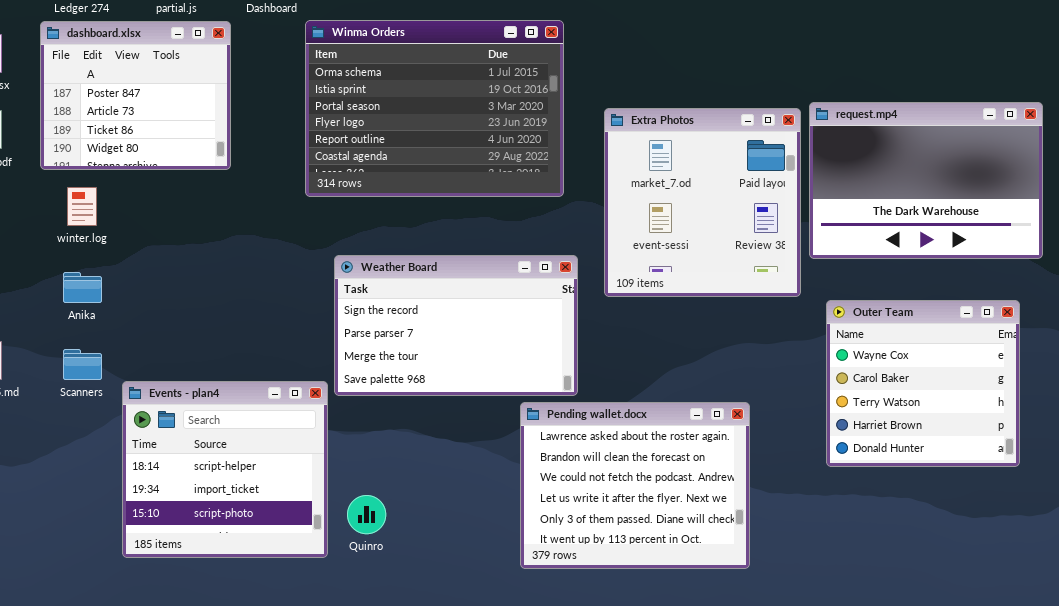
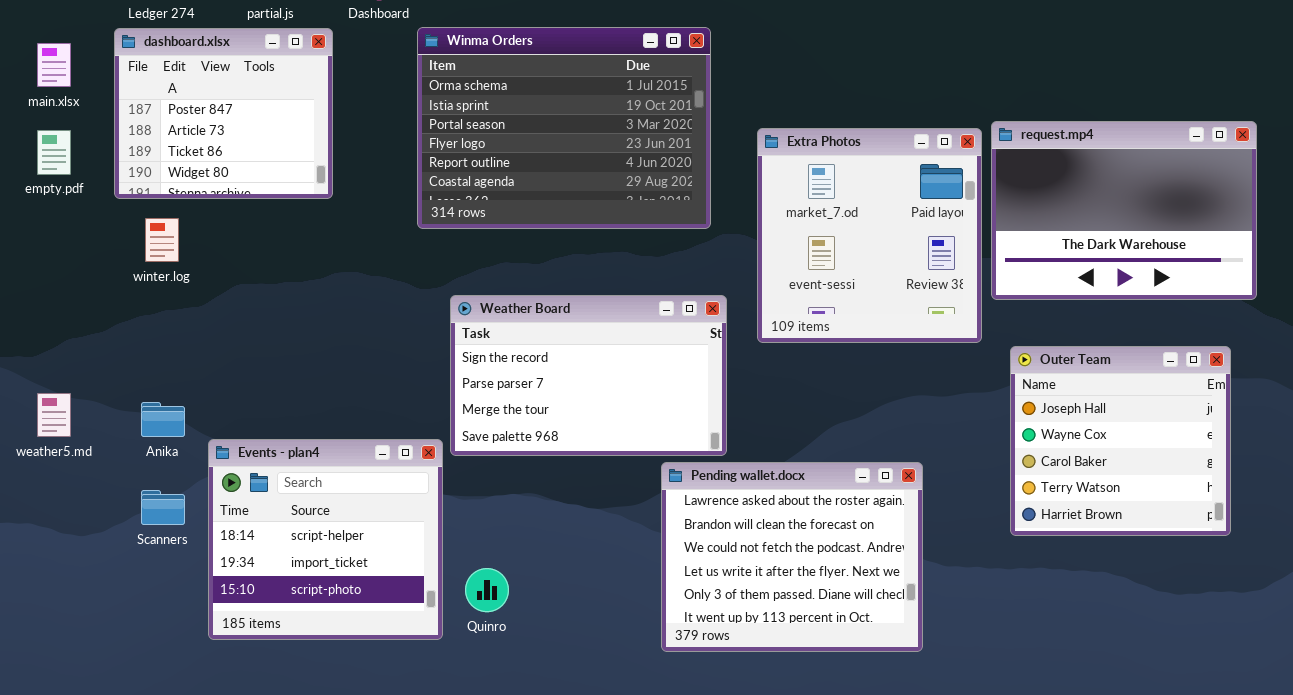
Anika: [63,272,102,303] -> [141,402,185,437], moved
Outer Team: [826,300,1020,467] -> [1010,346,1231,536], scrolled up 1 row
Scanners: [63,349,102,380] -> [141,490,185,525], moved

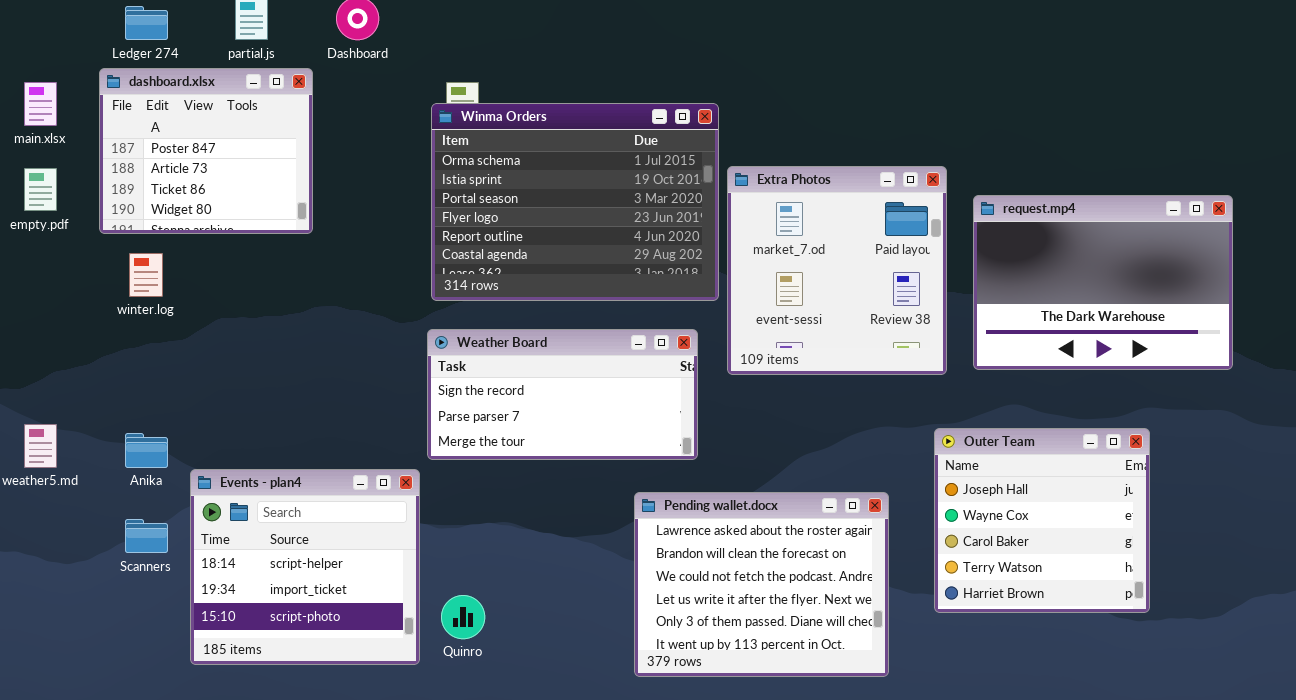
Winma Orders: [417,27,711,229] -> [431,103,719,301], moved
request.mp4: [991,121,1257,300] -> [973,195,1233,370], moved
Weather Board: [450,295,727,456] -> [427,329,698,460], resized
Outer Team: [1010,346,1231,536] -> [934,428,1150,613], moved

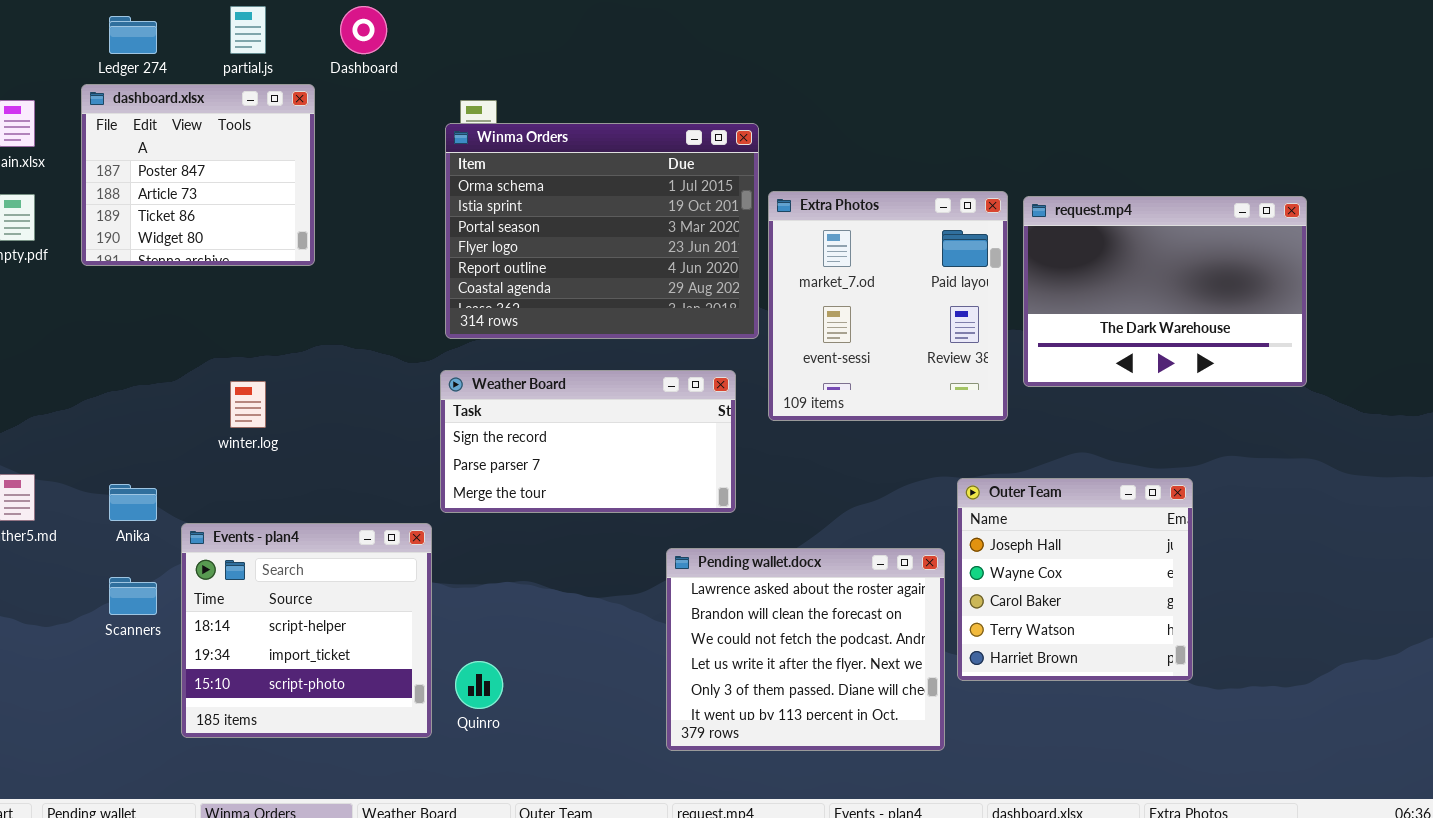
request.mp4: [973,195,1233,370] -> [1023,196,1307,387], moved
winter.log: [129,253,163,297] -> [230,381,266,428], moved
Outer Team: [934,428,1150,613] -> [957,478,1193,681], moved

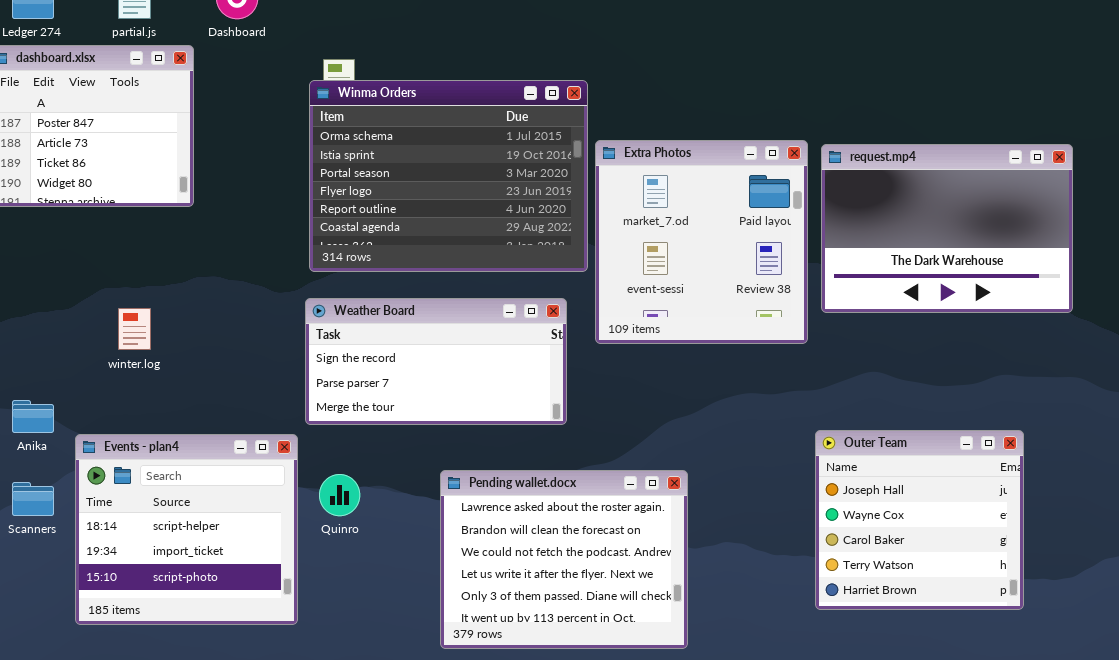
Outer Team: [957,478,1193,681] -> [815,430,1024,610], moved
Pending wallet.docx: [666,548,945,751] -> [440,470,688,649], moved
Quinro: [455,661,503,709] -> [319,474,360,516], moved

